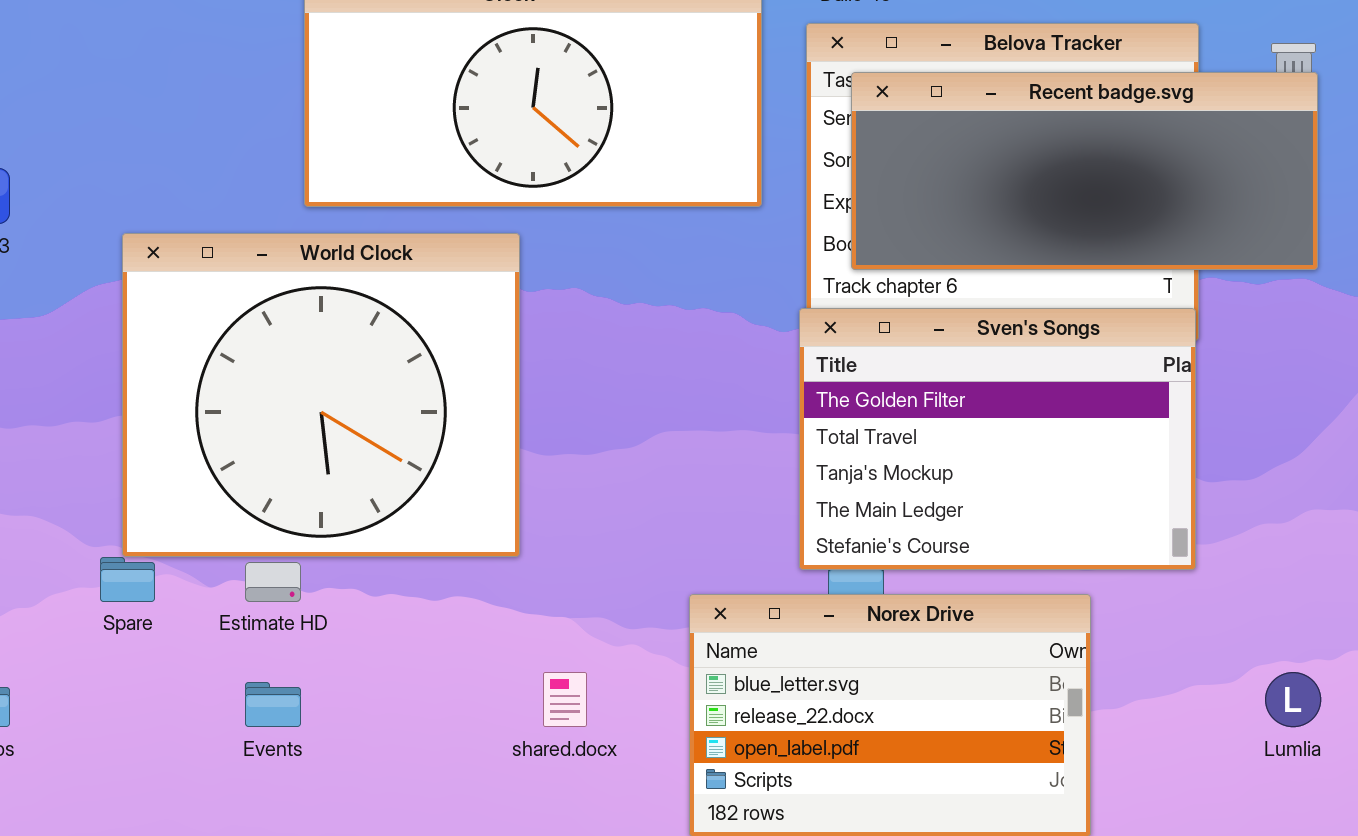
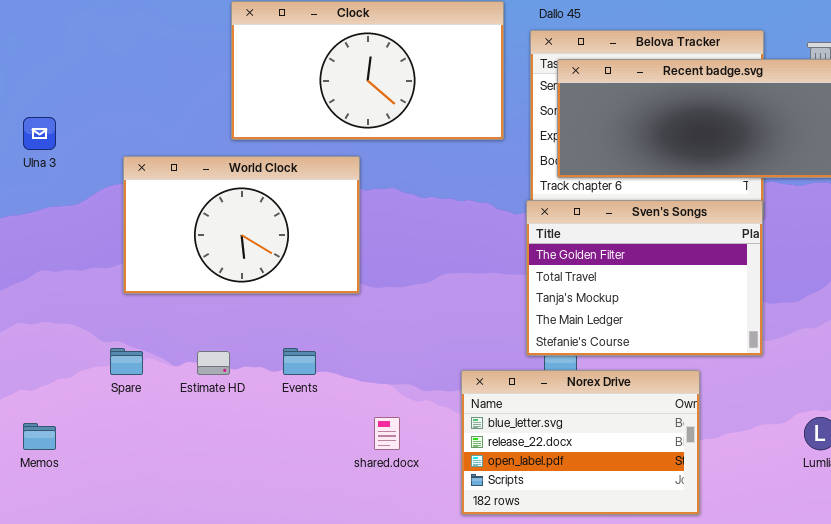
World Clock: [122,233,520,557] -> [123,156,360,294], resized
Events: [245,682,301,727] -> [283,348,316,375], moved

